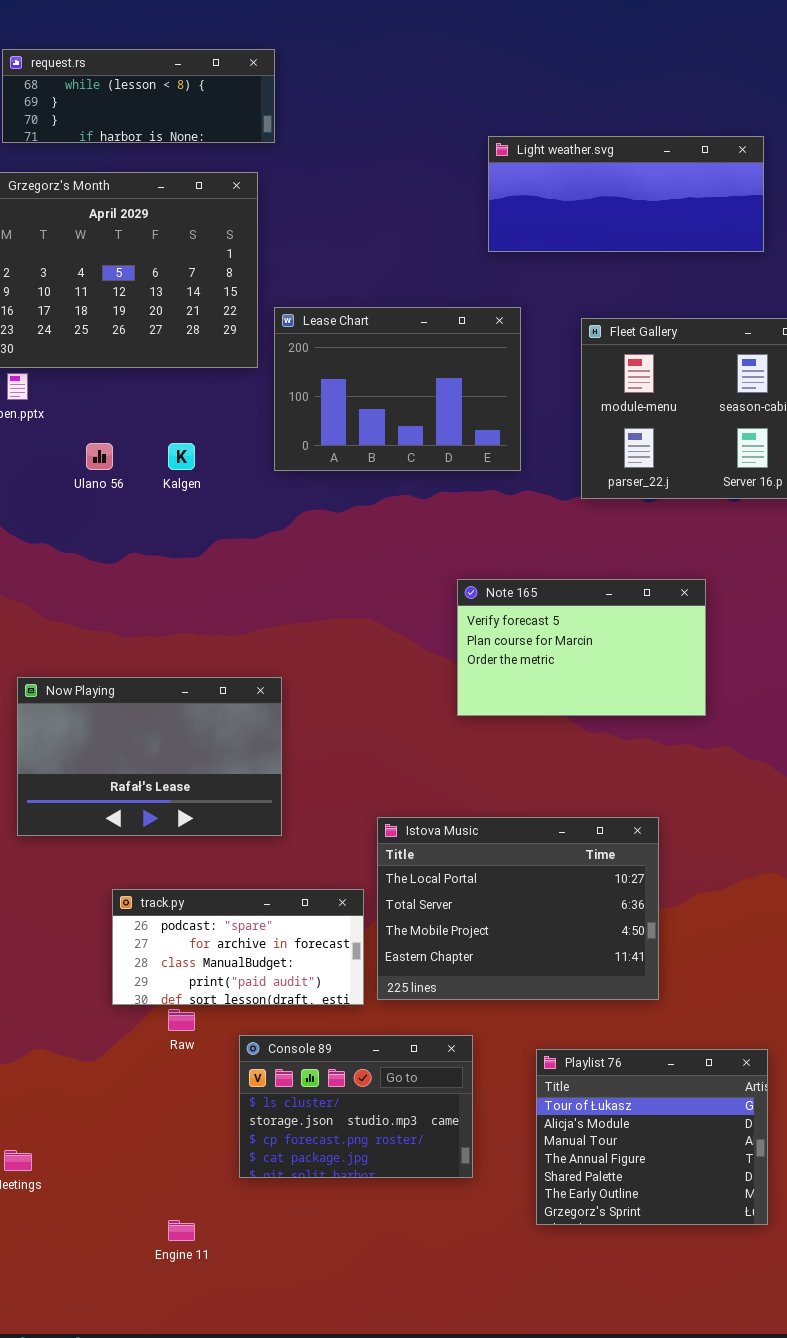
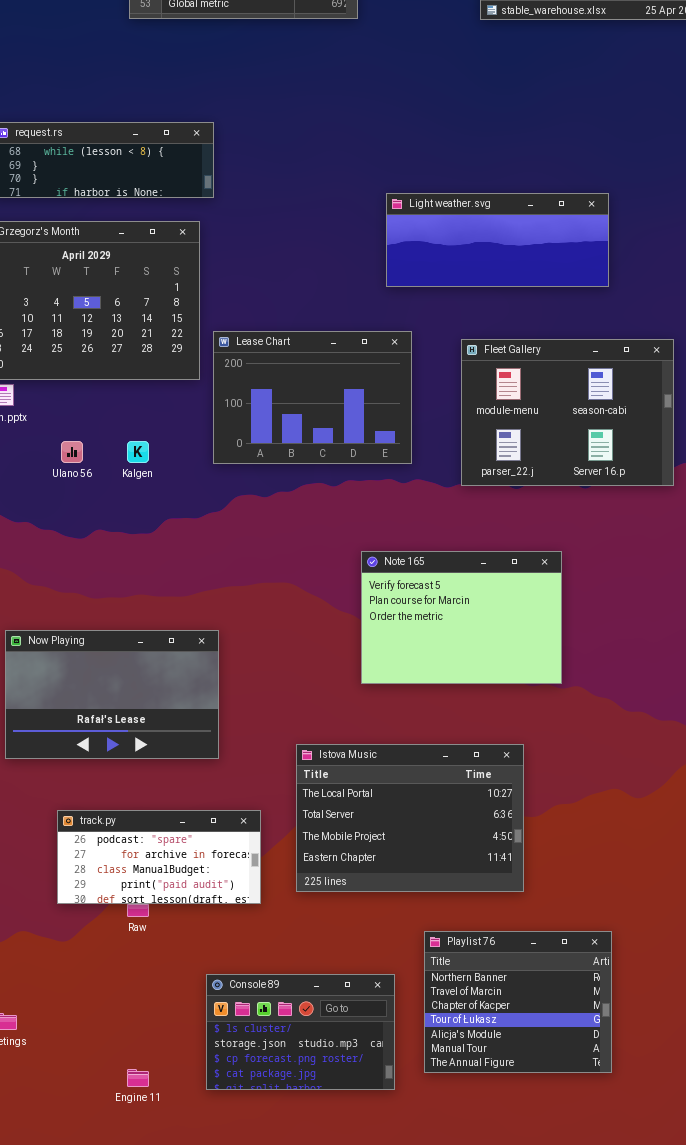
Note 165: [457,579,706,716] -> [361,551,562,684], resized
track.py: [112,889,364,1005] -> [57,810,261,904], moved
Console 89: [239,1035,473,1178] -> [206,974,395,1090], moved
Playlist 76: [536,1049,768,1225] -> [424,931,612,1073], scrolled up 3 rows

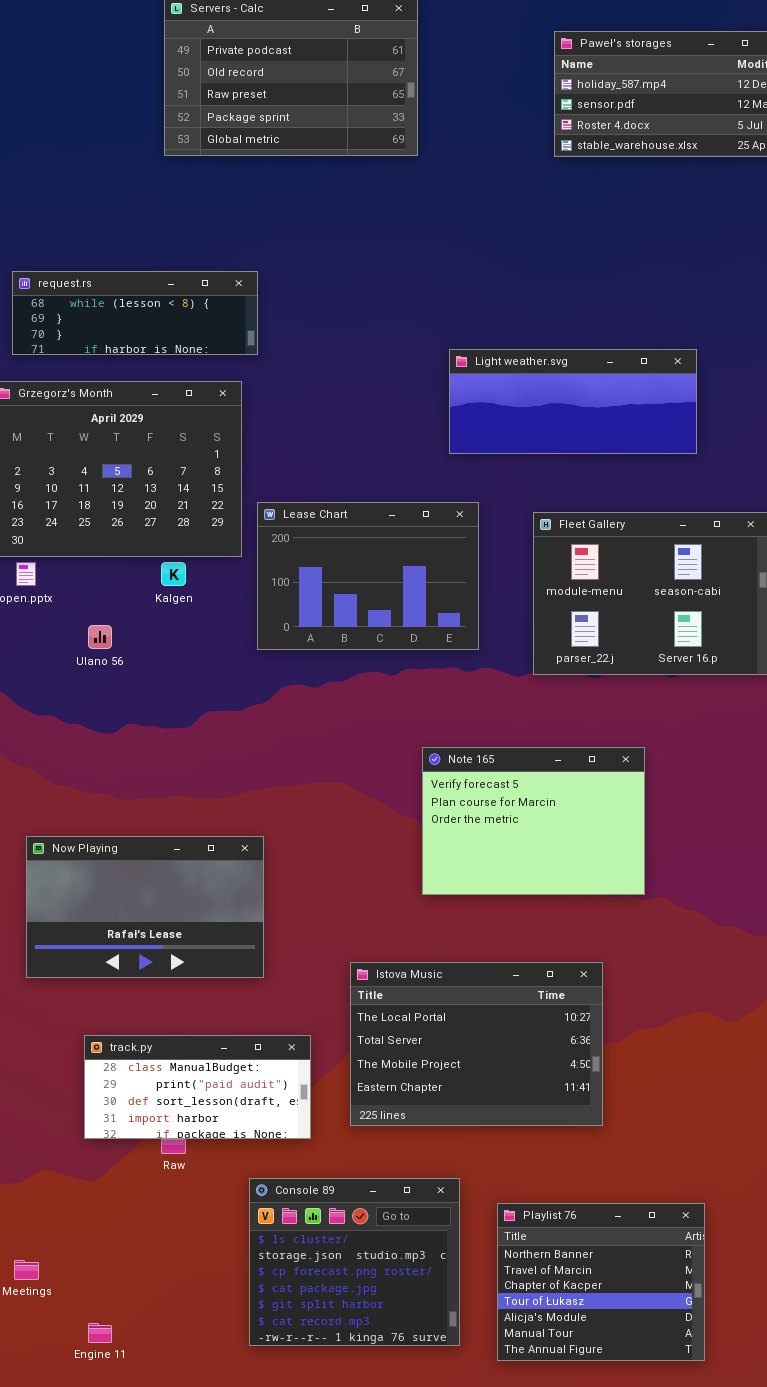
Kalgen: [127,441,149,463] -> [161,562,186,586], moved
track.py: [57,810,261,904] -> [84,1035,311,1139], scrolled down 2 rows
Playlist 76: [424,931,612,1073] -> [497,1203,705,1361], moved
Console 89: [206,974,395,1090] -> [249,1178,460,1346], resized
Engine 11: [127,1069,149,1087] -> [88,1323,112,1343], moved

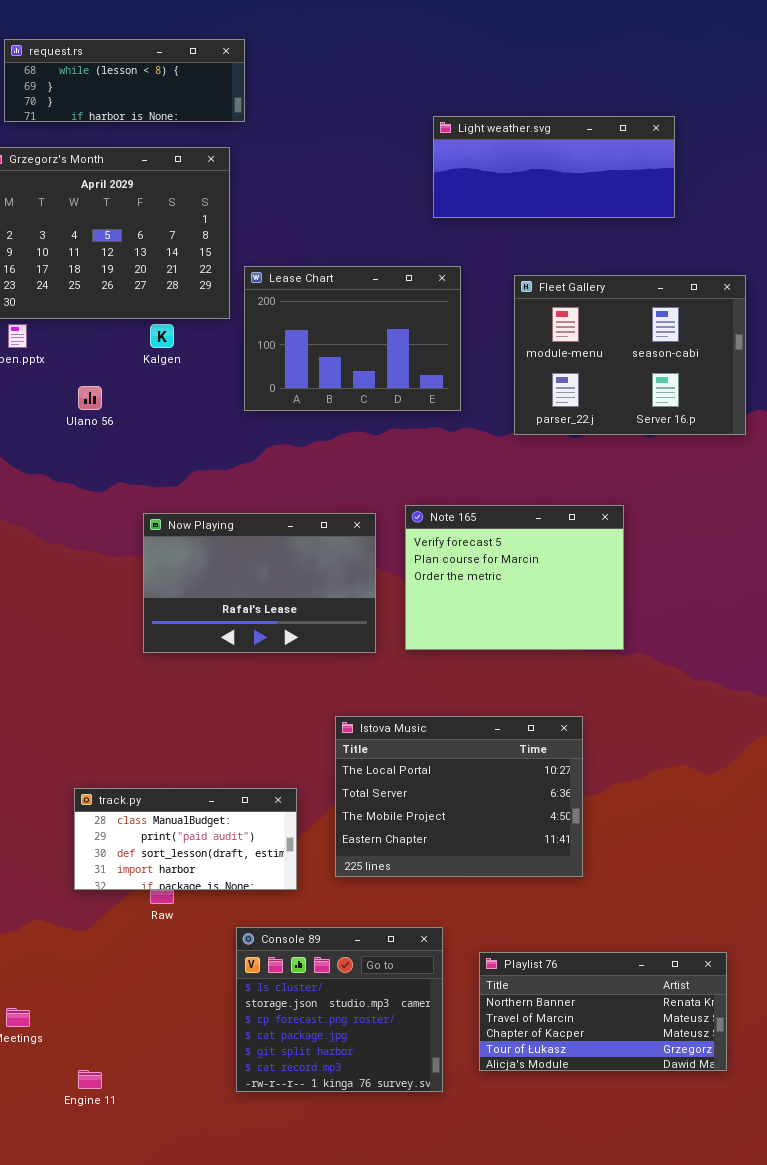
Now Playing: [26,836,264,978] -> [143,513,376,653], moved
Playlist 76: [497,1203,705,1361] -> [479,952,727,1071], resized

